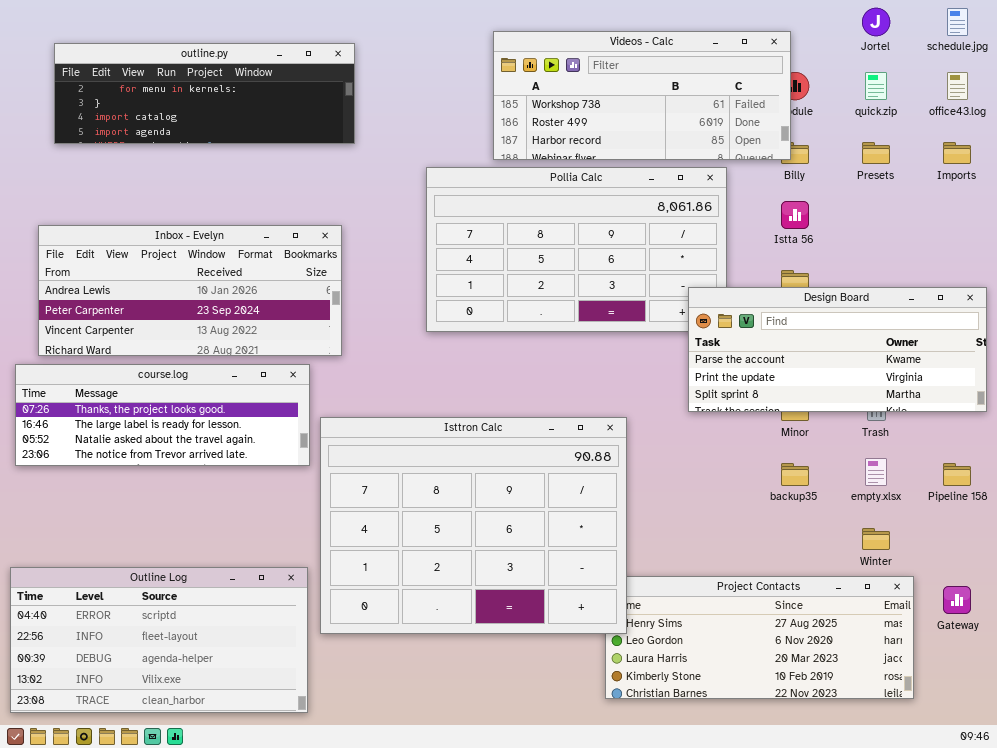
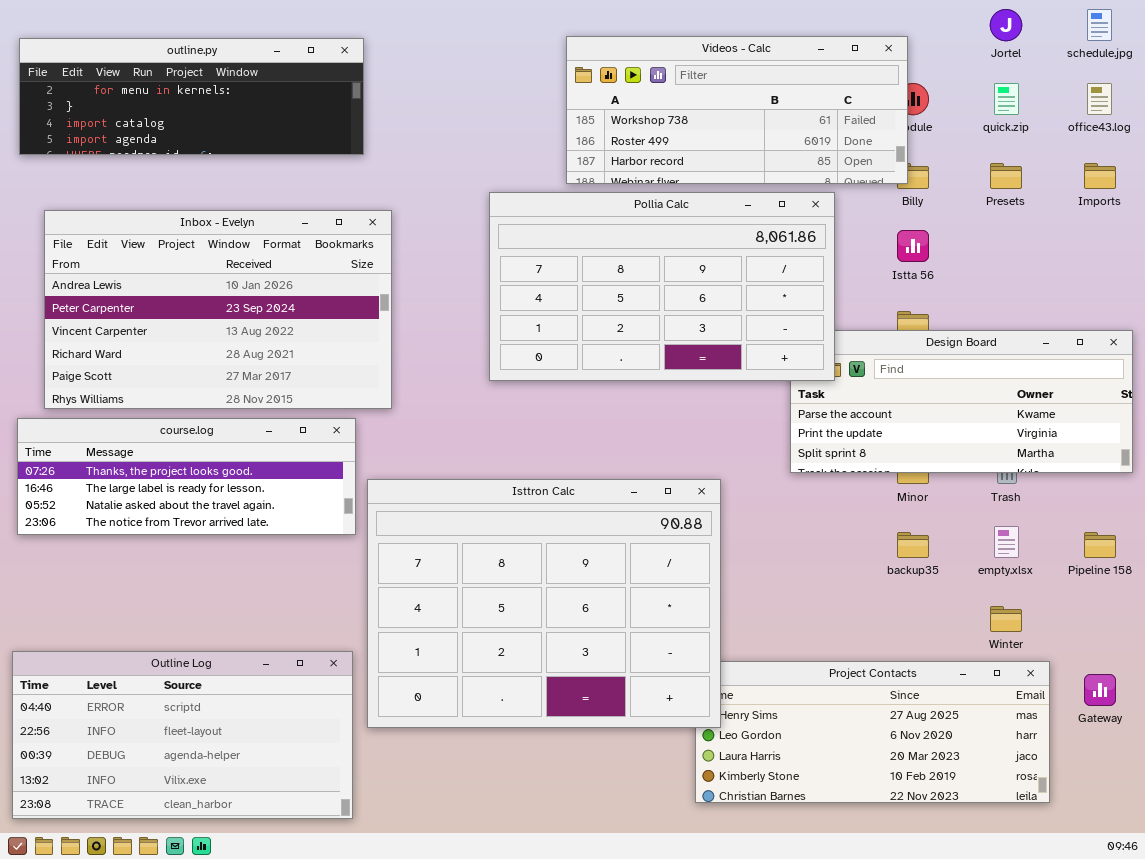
outline.py: [54,43,355,144] -> [19,38,364,155], moved
Pollia Calc: [426,167,727,332] -> [489,192,835,381], raised
Inbox - Evelyn: [38,225,342,356] -> [44,210,392,409], resized

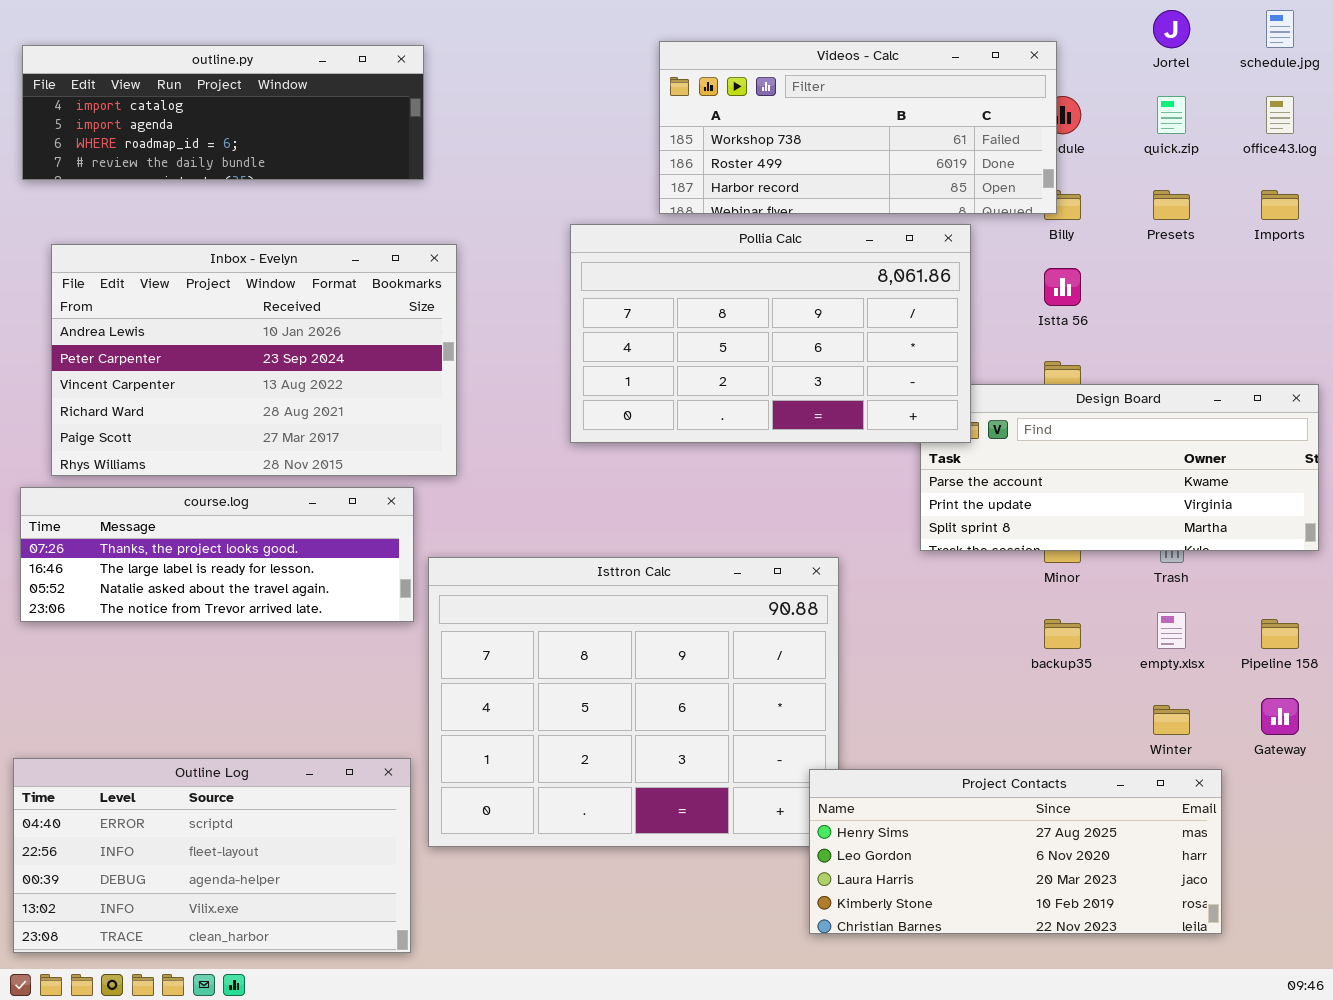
outline.py: [19,38,364,155] -> [22,45,424,180], scrolled down 2 rows
Project Contacts: [695,661,1050,803] -> [809,769,1222,934], raised
Gateway: [1084,674,1116,706] -> [1261,698,1299,735], moved

